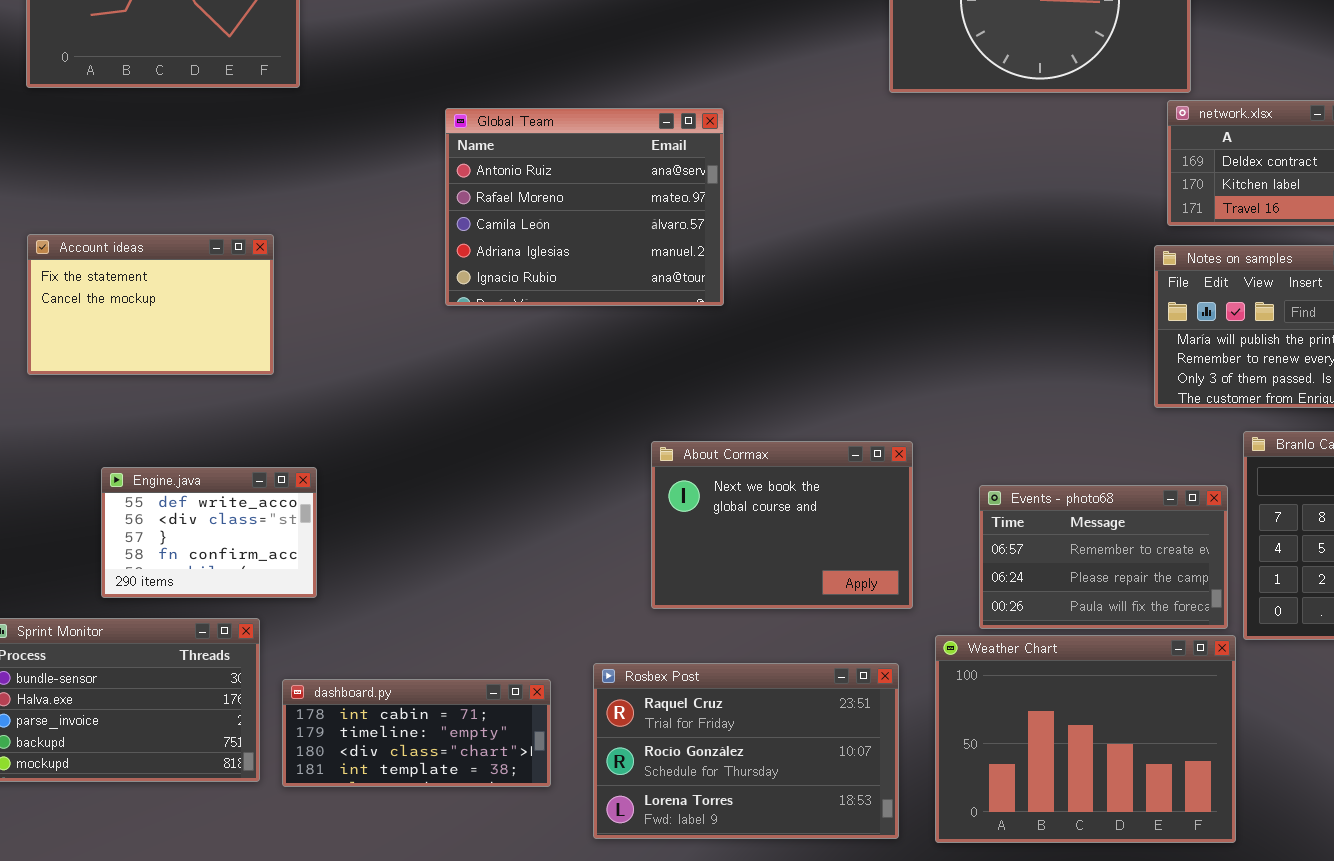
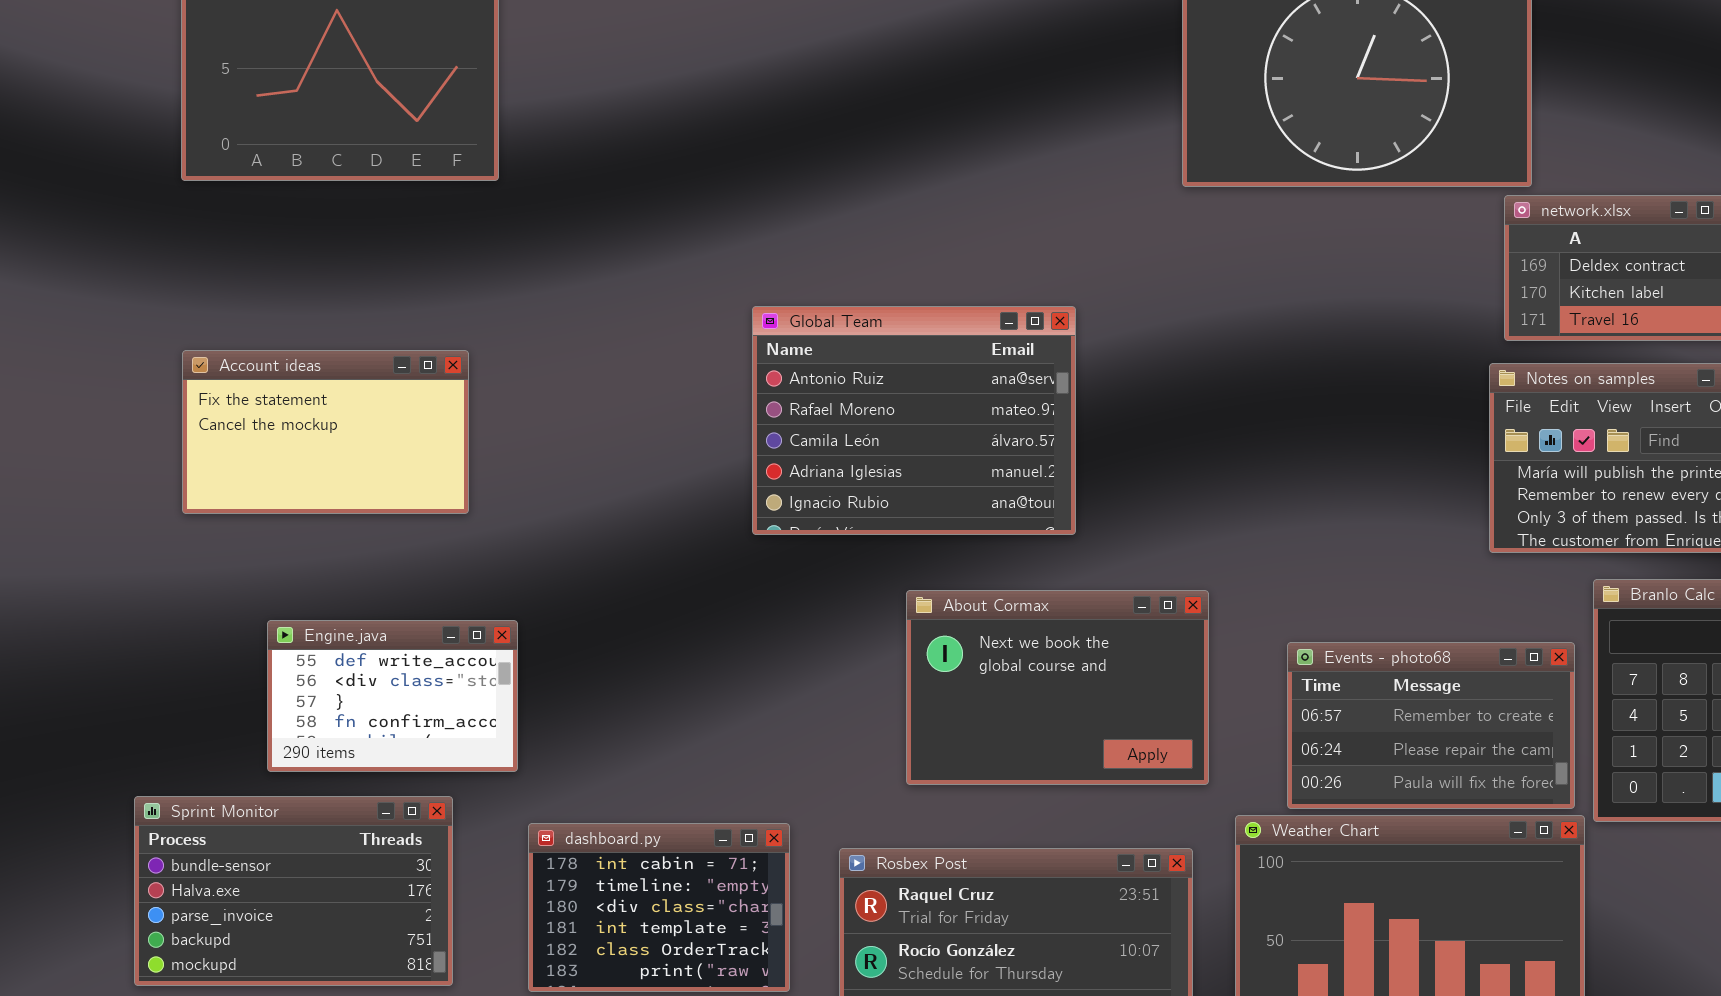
Global Team: [445,108,724,306] -> [752,306,1076,535], moved
dashboard.py: [282,679,551,787] -> [528,823,790,992], resized

